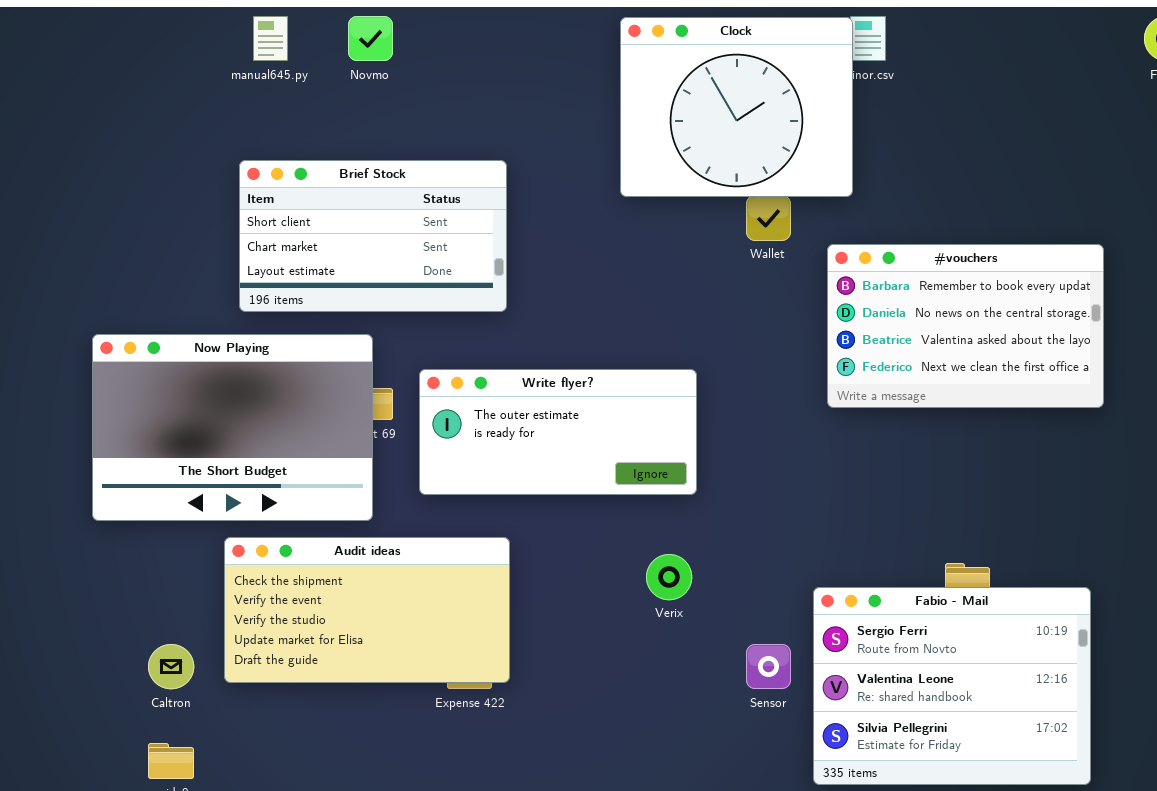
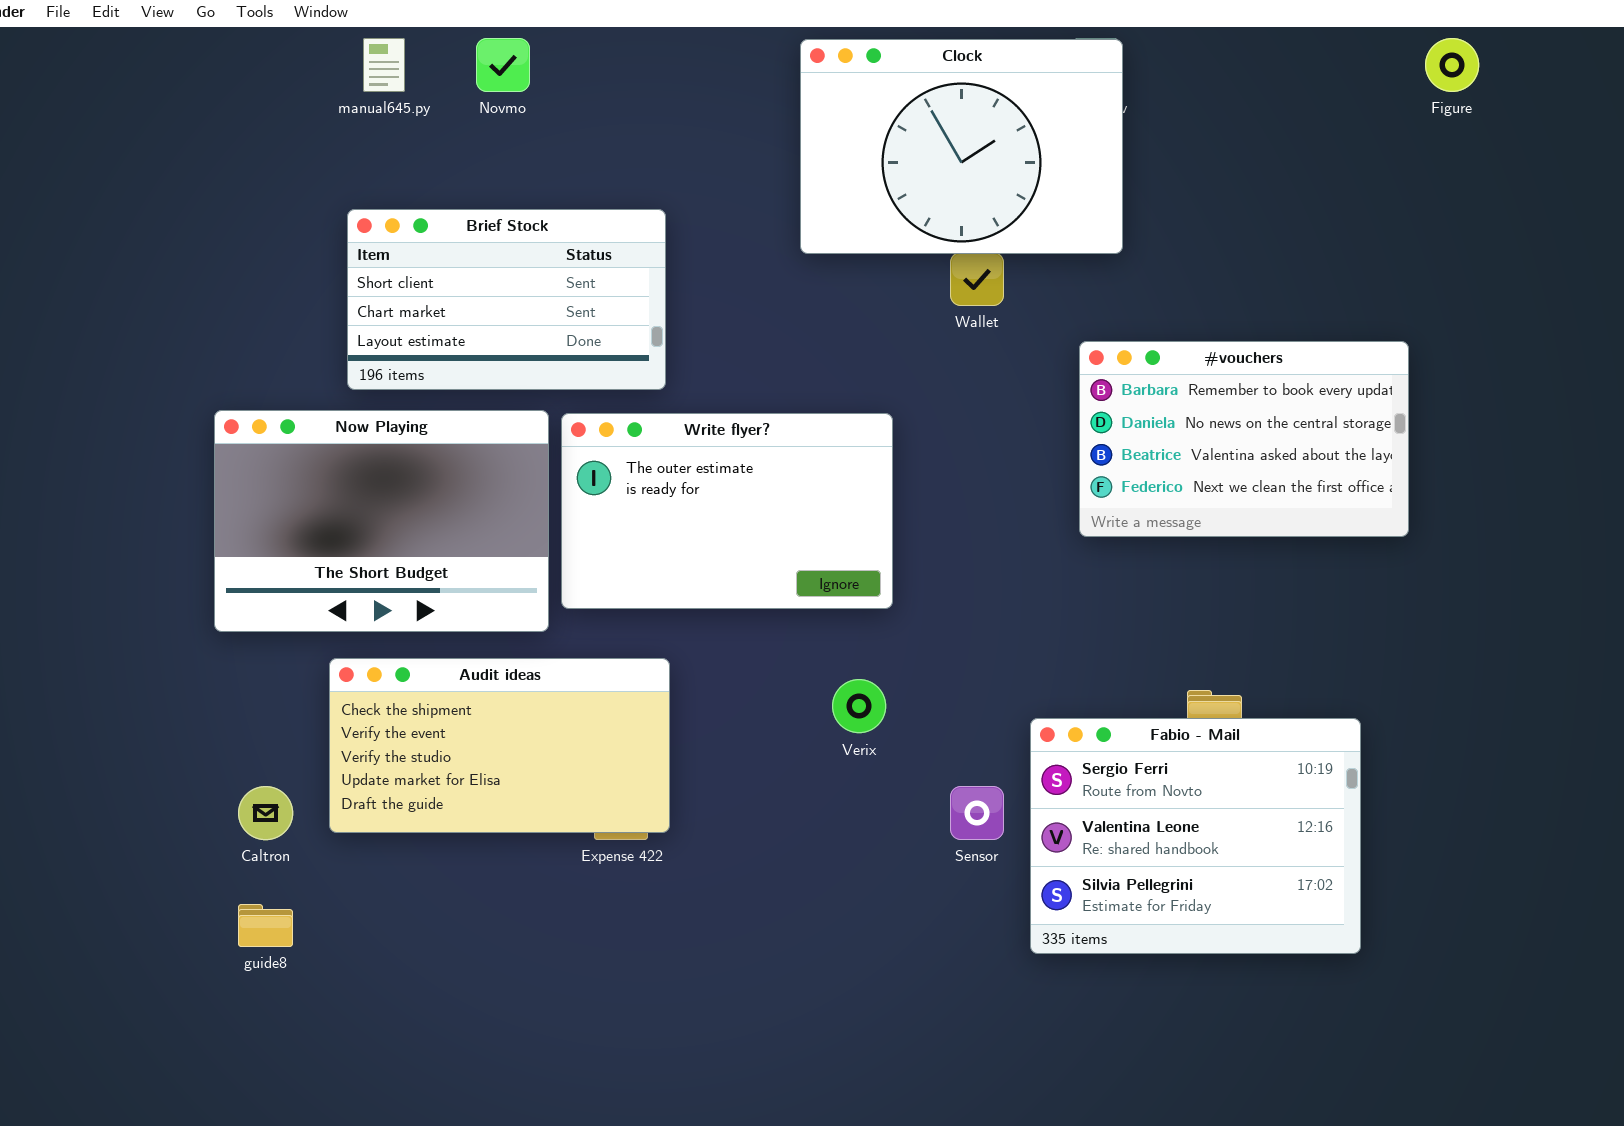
Clock: [620,17,853,197] -> [800,39,1123,254], resized
#vouchers: [827,244,1104,408] -> [1079,341,1409,537], moved
Now Playing: [92,334,373,521] -> [214,410,549,632], moved
Write flyer?: [419,369,697,495] -> [561,413,893,609], resized

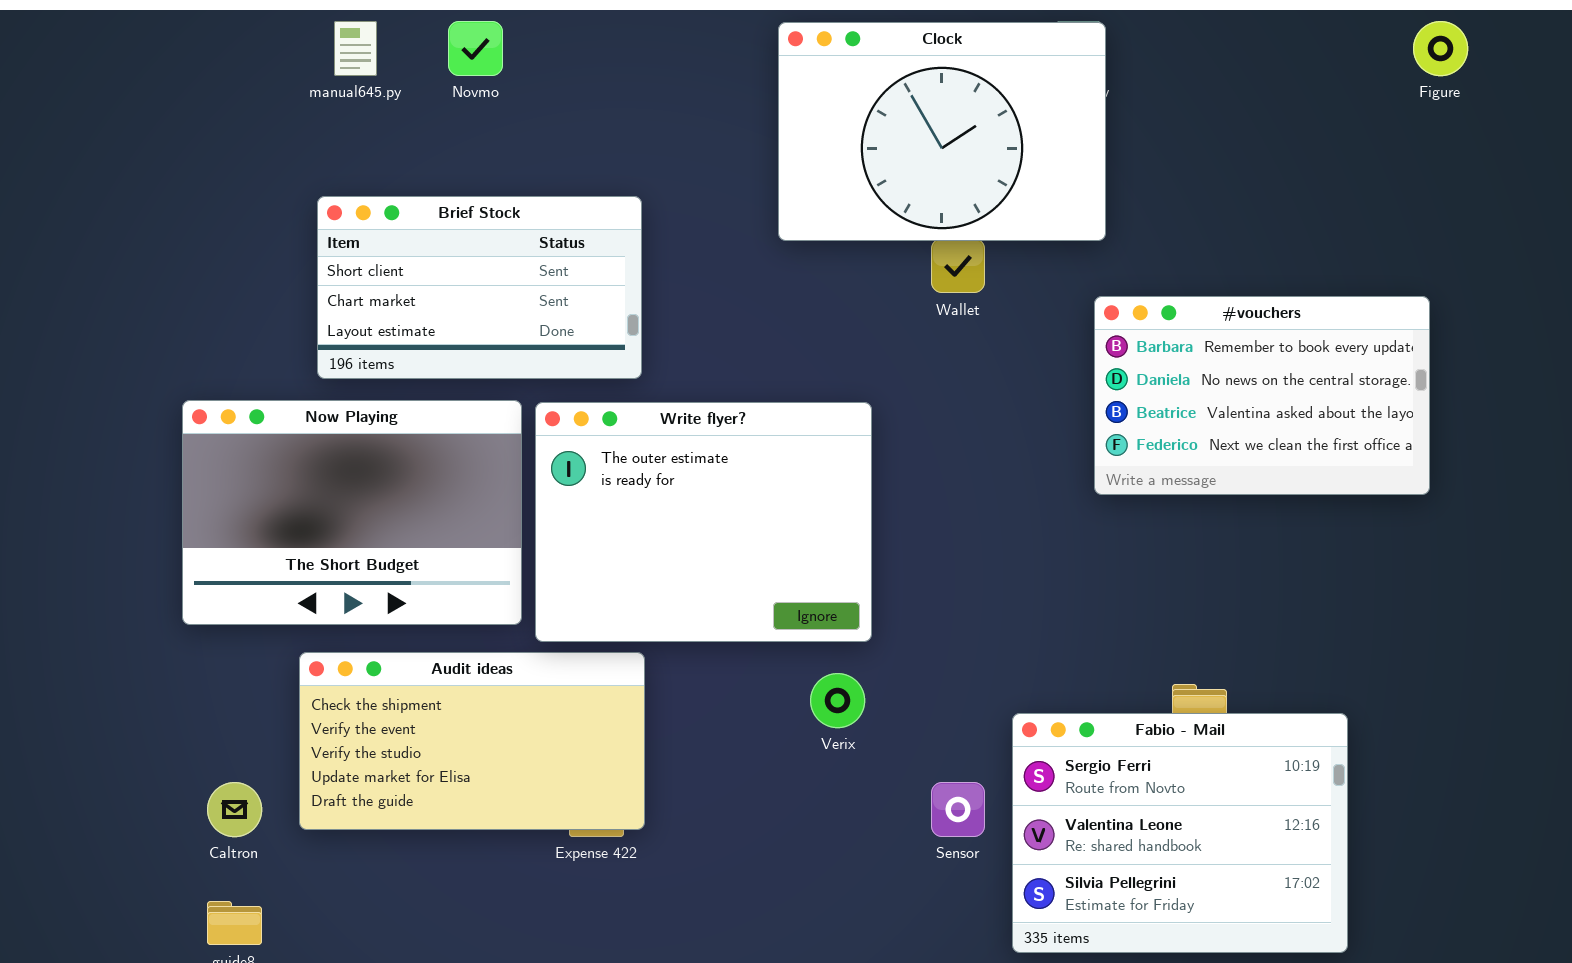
#vouchers: [1079,341,1409,537] -> [1094,296,1430,495], moved
Write flyer?: [561,413,893,609] -> [535,402,872,642], resized

